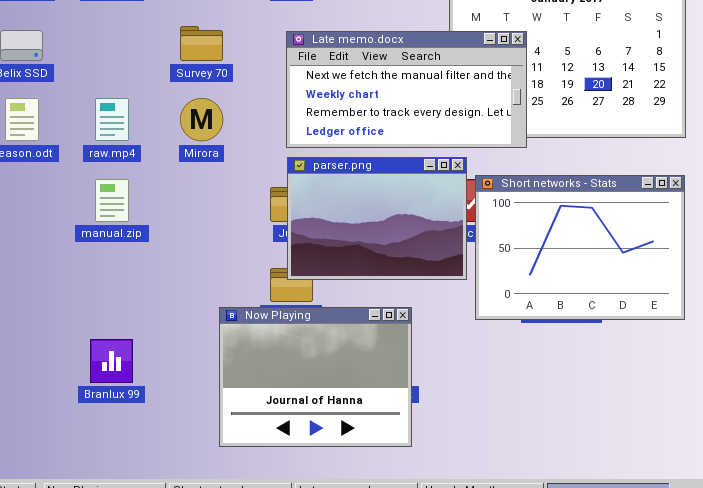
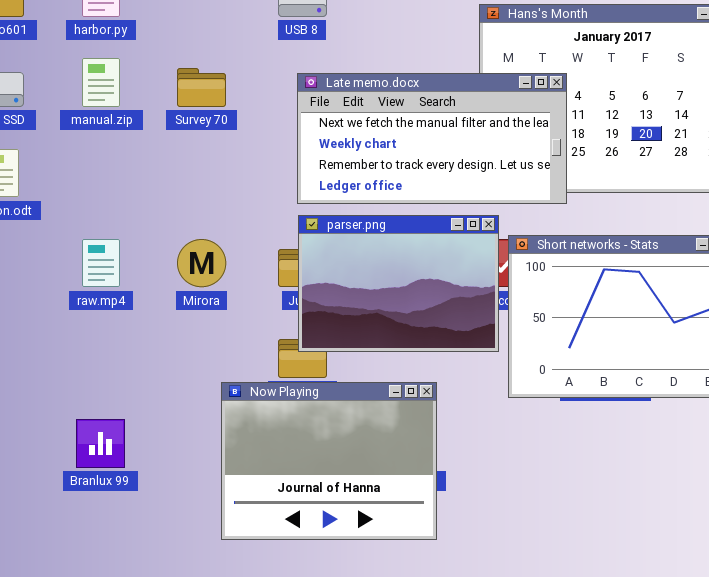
raw.mp4: [95,98,129,141] -> [82,239,120,287], moved
Mirora: [180,98,223,141] -> [177,239,226,287], moved
manual.zip: [95,179,129,222] -> [82,58,120,107], moved

